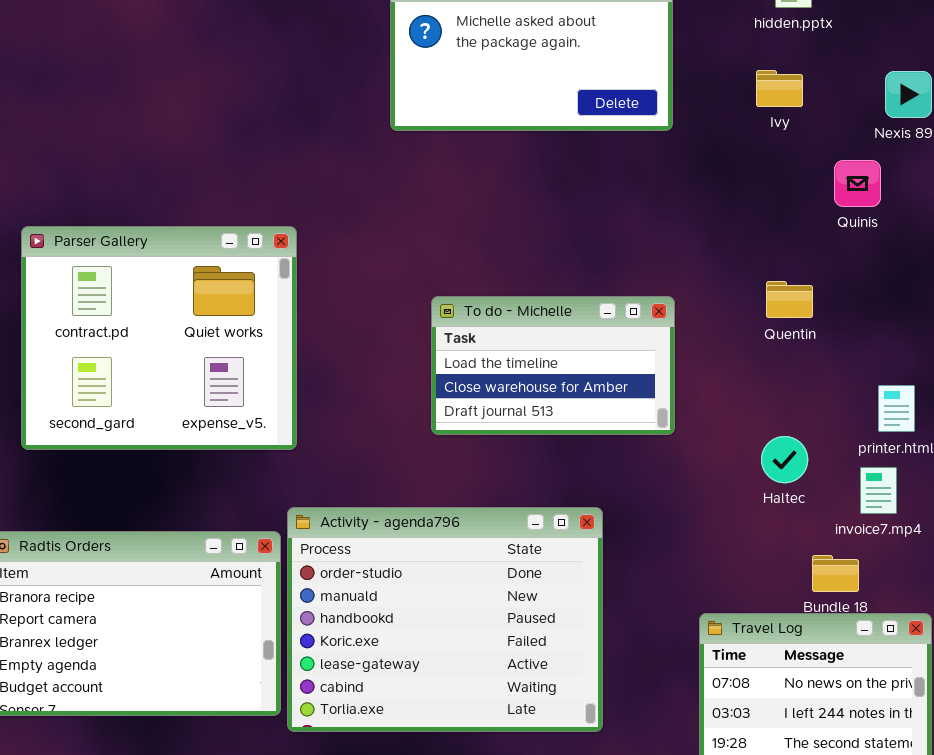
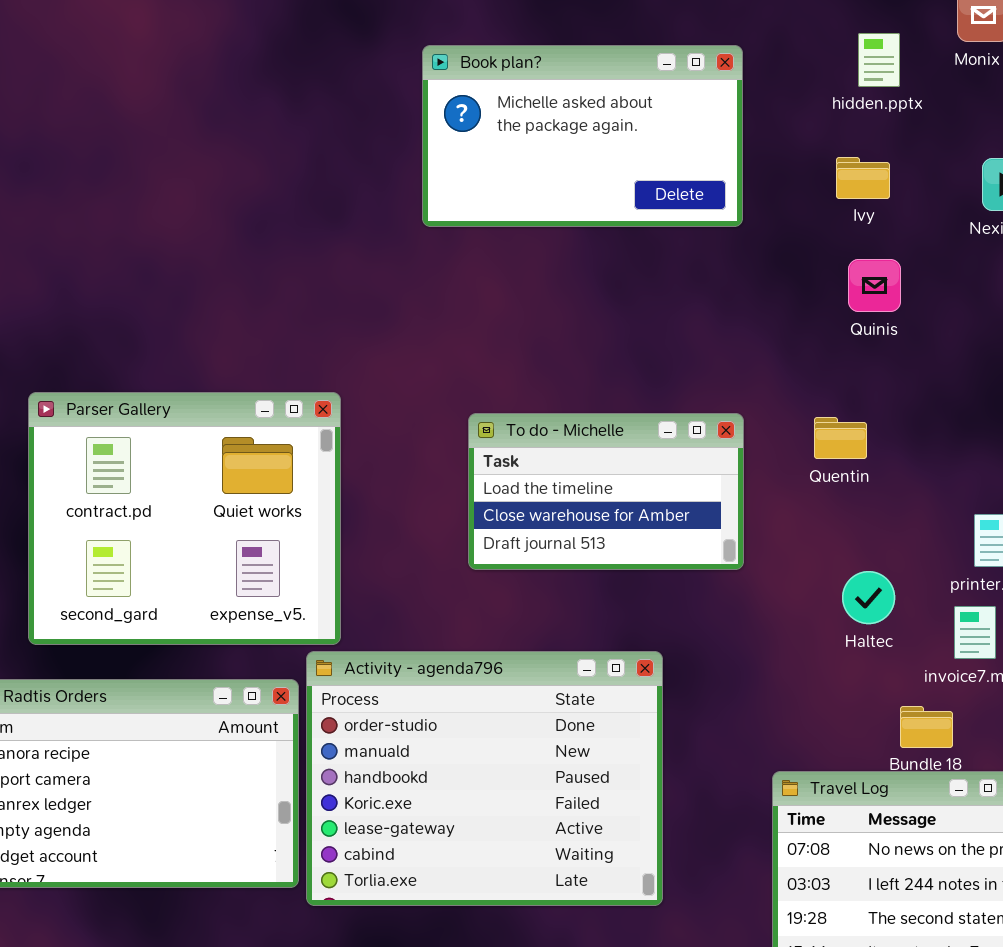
Quinis: [834,160,881,207] -> [848,259,901,312], moved
Parser Gallery: [21,226,297,450] -> [28,392,341,645], moved
Quentin: [766,281,813,318] -> [814,417,867,459], moved

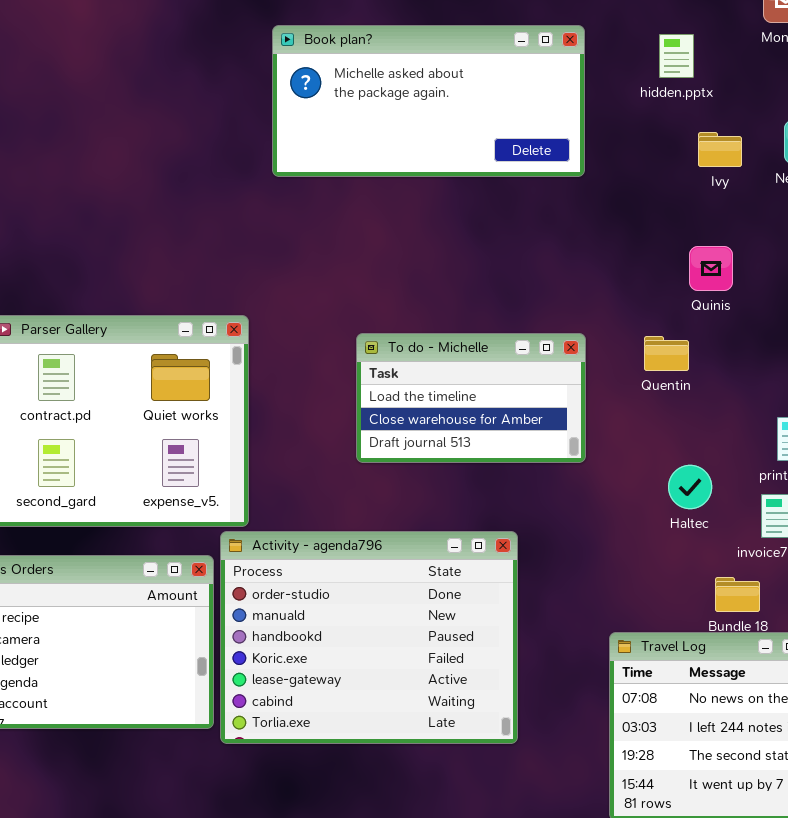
hidden.pptx: [858,33,900,87] -> [659,34,694,78], moved
Book plan?: [422,45,743,227] -> [272,25,585,177], resized
Ivy: [836,157,890,199] -> [698,132,742,167], moved
Quinis: [848,259,901,312] -> [689,246,733,291], moved

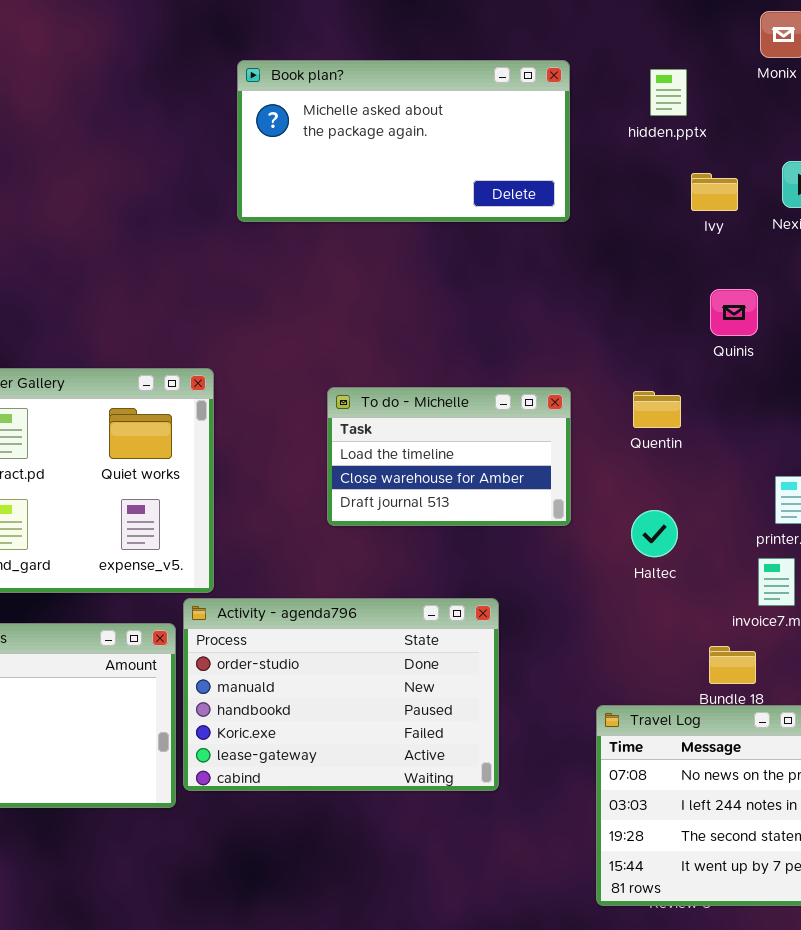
Quinis: [689,246,733,291] -> [710,289,758,336], moved
Haltec: [668,465,712,509] -> [631,510,678,557], moved
Activity - agenda796: [220,531,518,744] -> [183,598,499,791], resized

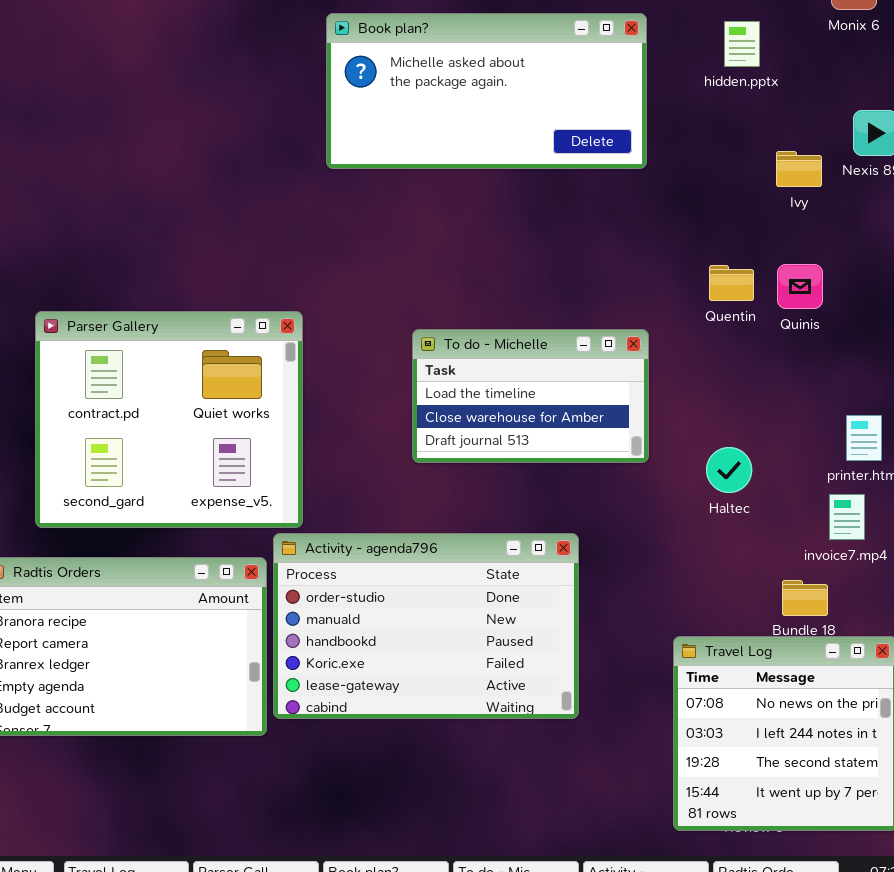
Ivy: [691,173,738,211] -> [776,151,822,187], moved
Quinis: [710,289,758,336] -> [777,264,823,309], moved
Quentin: [633,391,681,428] -> [709,265,754,301], moved

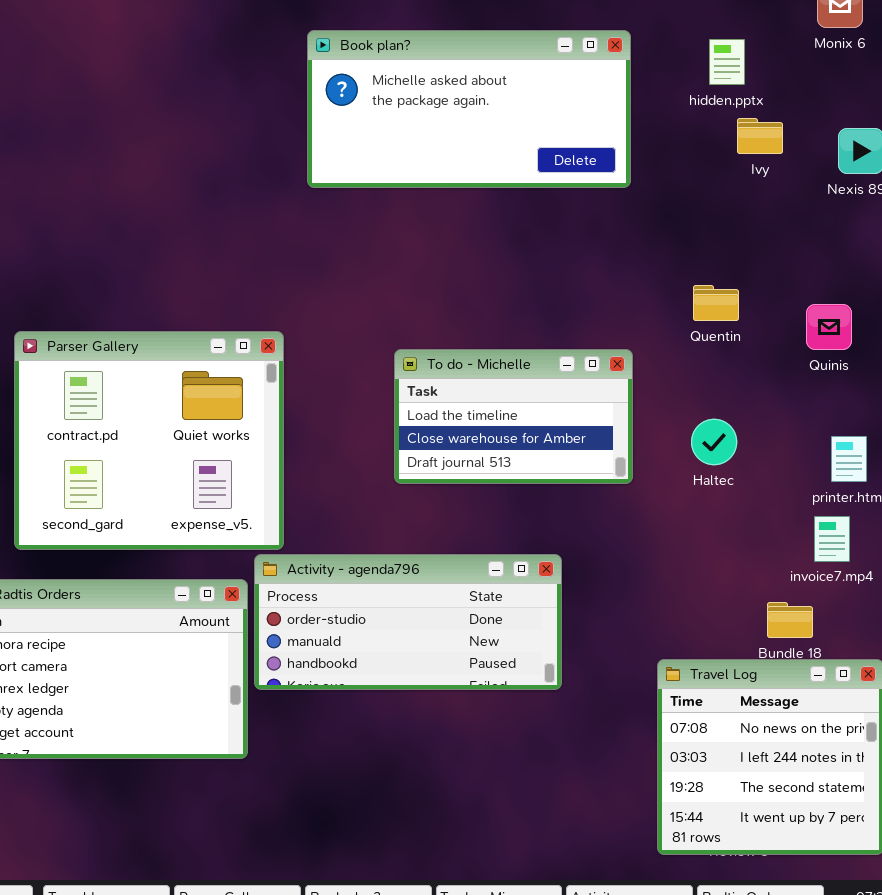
Ivy: [776,151,822,187] -> [737,118,783,154], moved
Quinis: [777,264,823,309] -> [806,304,852,350], moved
Haltec: [706,447,752,493] -> [691,419,737,465], moved
Activity - agenda796: [273,533,579,719] -> [254,554,562,690], resized

